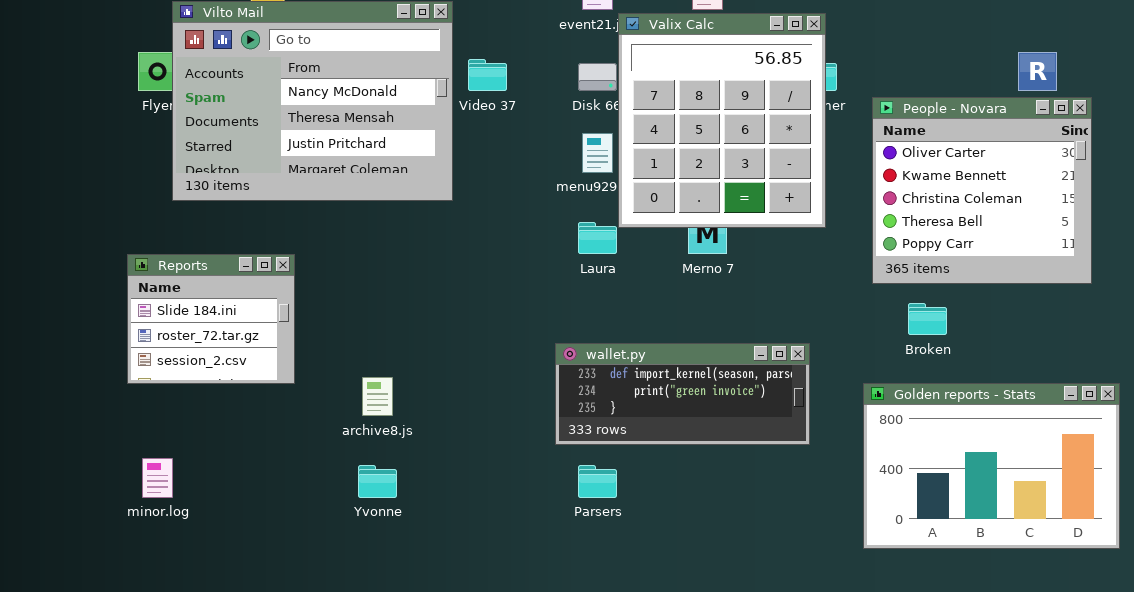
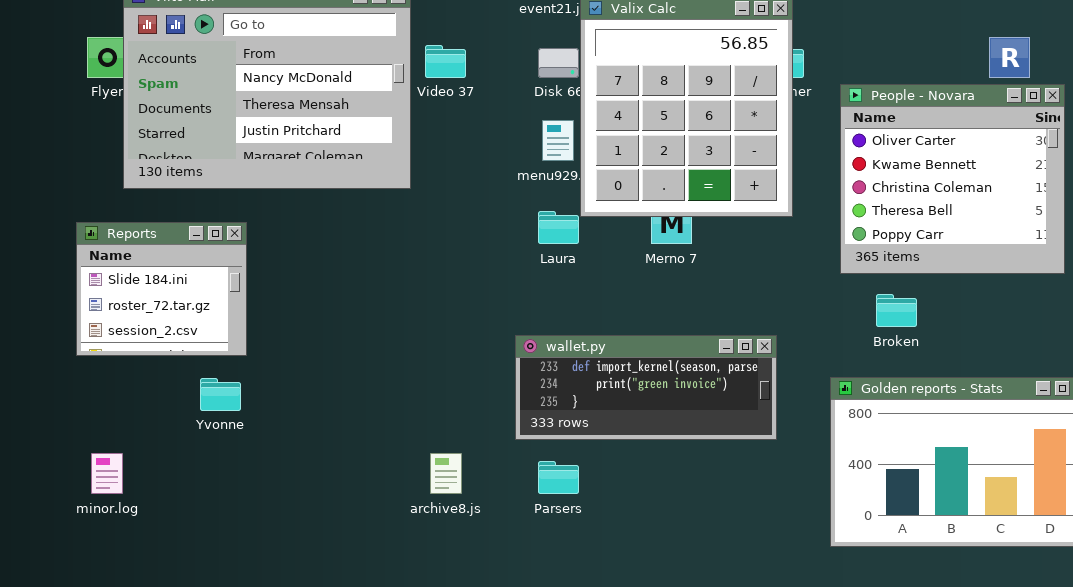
Reports: [127,254,295,384] -> [76,222,247,356], moved
archive8.js: [362,377,393,416] -> [430,453,462,494], moved
Yvonne: [358,465,397,498] -> [200,378,241,411], moved

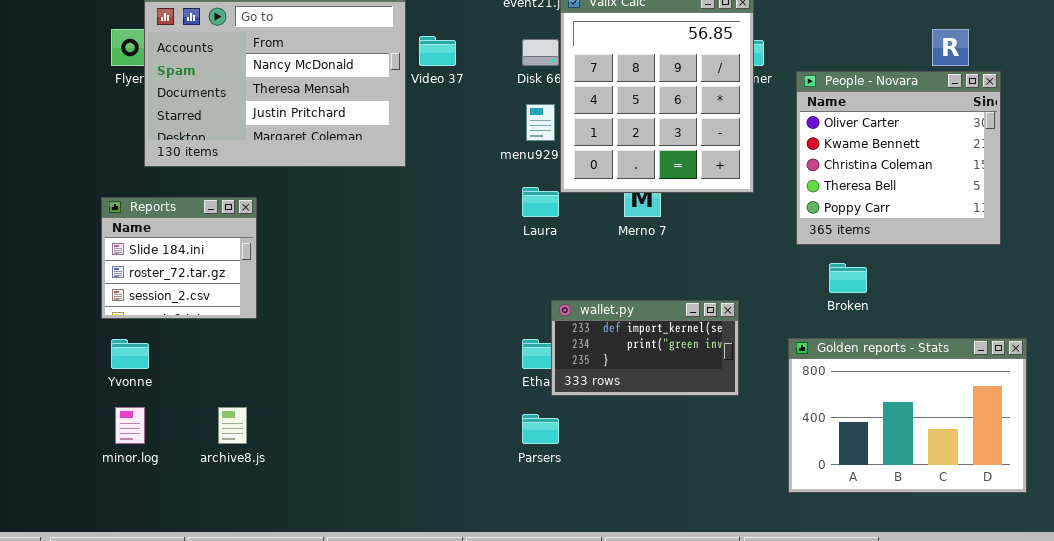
wallet.py: [515,335,777,440] -> [551,300,739,396], resized
Yvonne: [200,378,241,411] -> [111,339,149,369], moved
archive8.js: [430,453,462,494] -> [218,407,247,444], moved

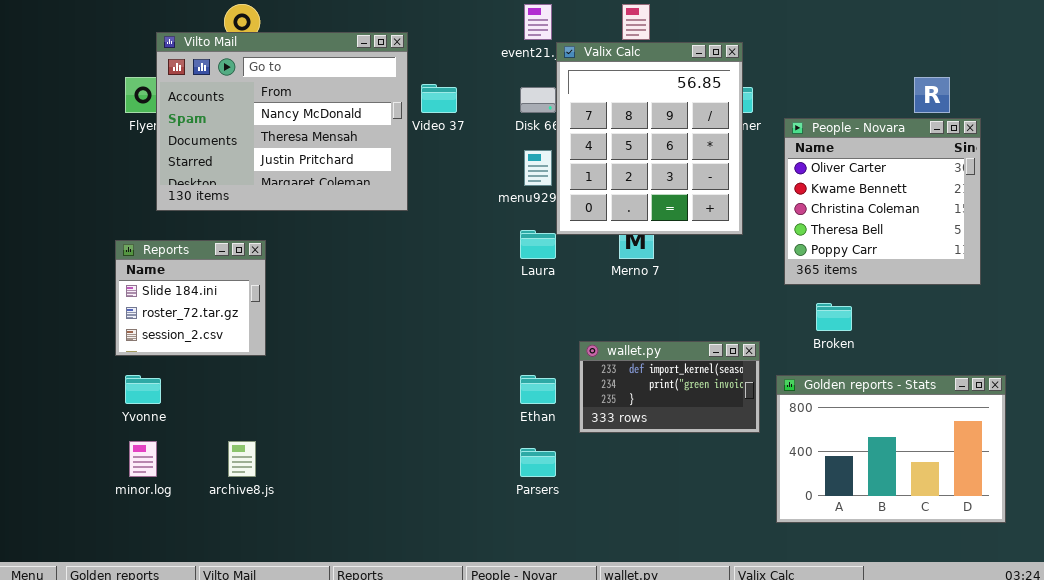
wallet.py: [551,300,739,396] -> [579,341,760,433], moved

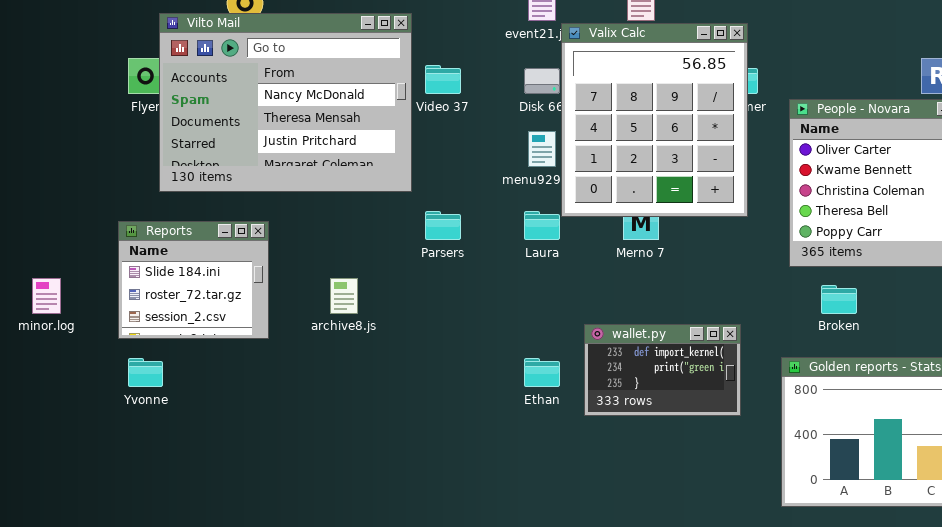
wallet.py: [579,341,760,433] -> [584,324,741,416], resized
minor.log: [129,441,157,477] -> [32,278,61,314], moved
archive8.js: [228,441,256,477] -> [330,278,358,314], moved
Parsers: [520,448,556,477] -> [425,211,461,240], moved

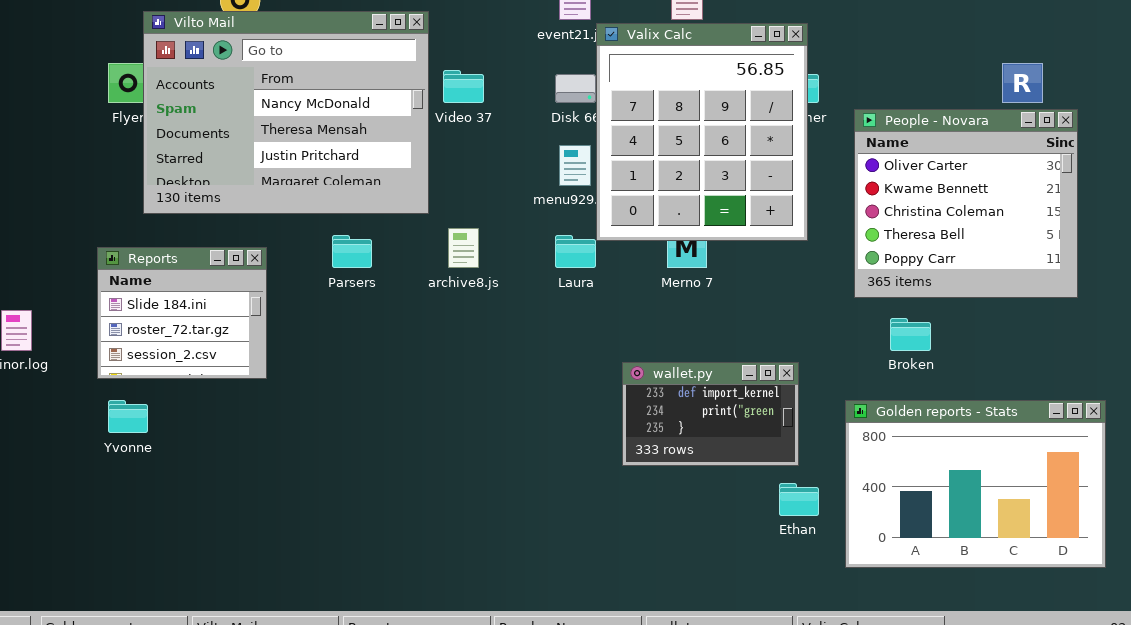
Parsers: [425,211,461,240] -> [332,235,372,268], moved
archive8.js: [330,278,358,314] -> [448,228,479,268], moved
Ethan: [524,358,560,387] -> [779,483,819,516], moved

